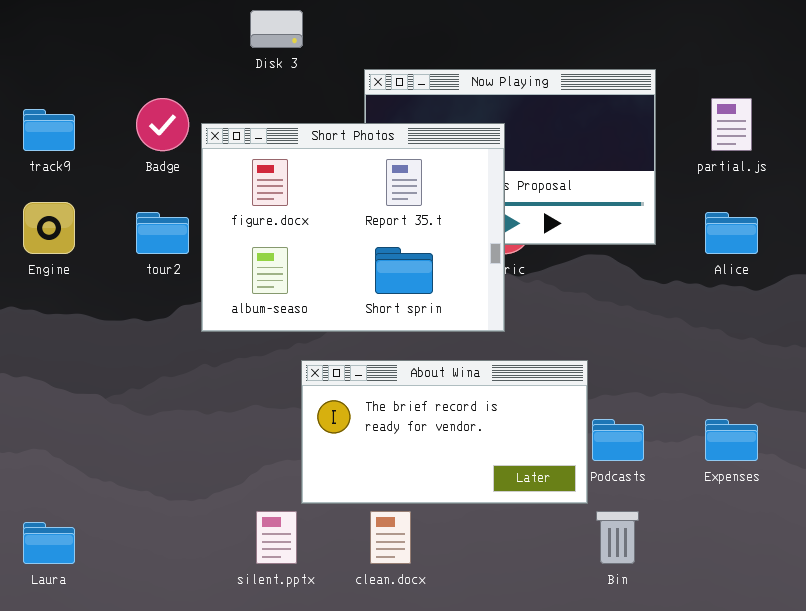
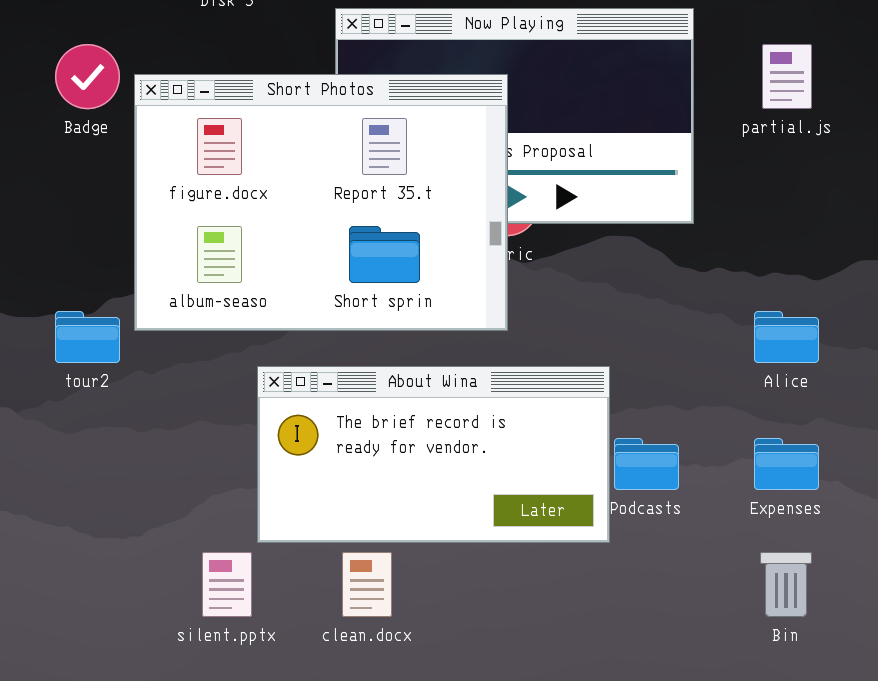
tour2: [136,212,189,254] -> [55,311,120,363], moved
Alice: [705,212,758,254] -> [754,311,819,363], moved
Bin: [596,511,639,564] -> [760,552,812,617], moved

